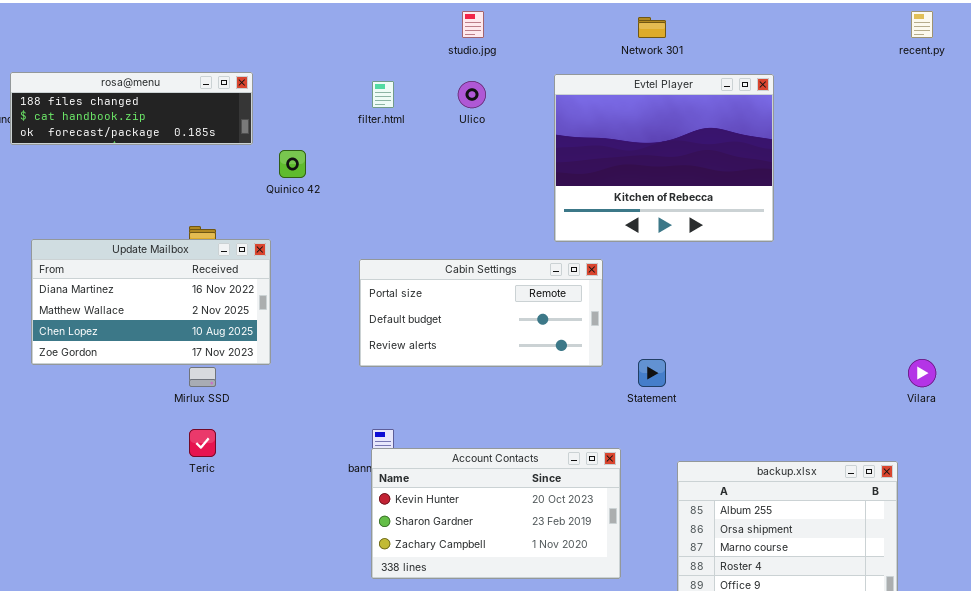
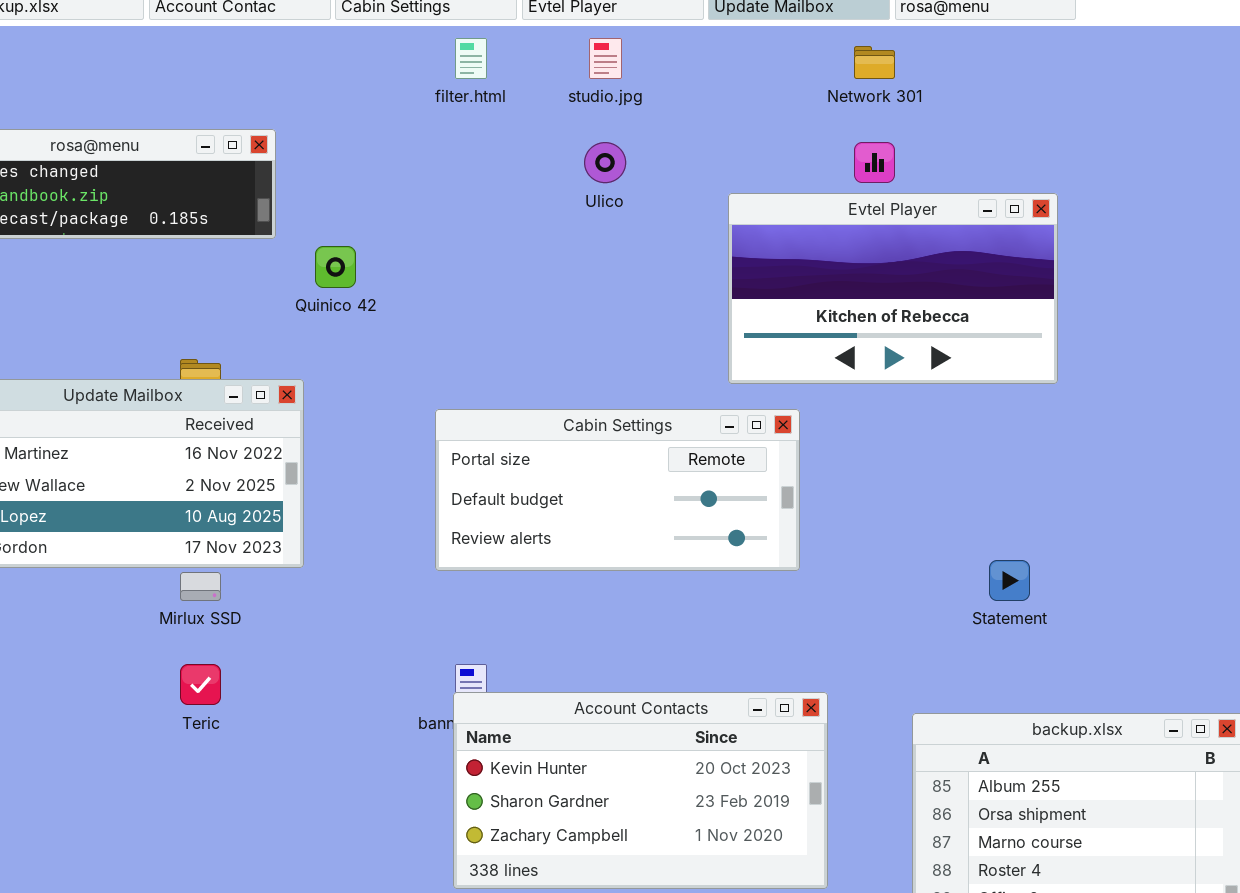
Evtel Player: [554,74,774,242] -> [728,193,1058,384], resized
filter.html: [372,81,394,108] -> [455,38,487,79], moved
Statement: [638,359,666,387] -> [989,560,1030,601], moved

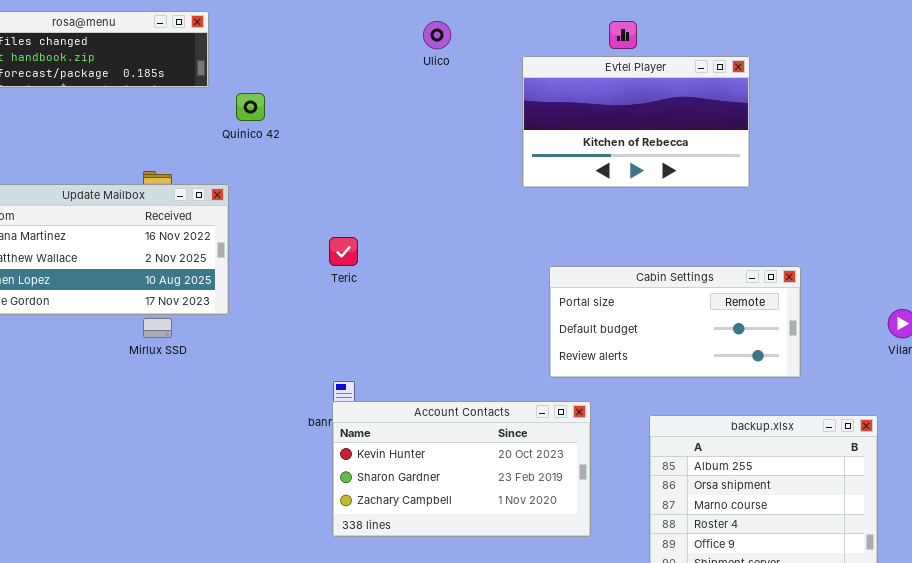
Cabin Settings: [435,409,800,571] -> [549,266,801,378], moved
Teric: [180,664,221,705] -> [329,237,358,266], moved

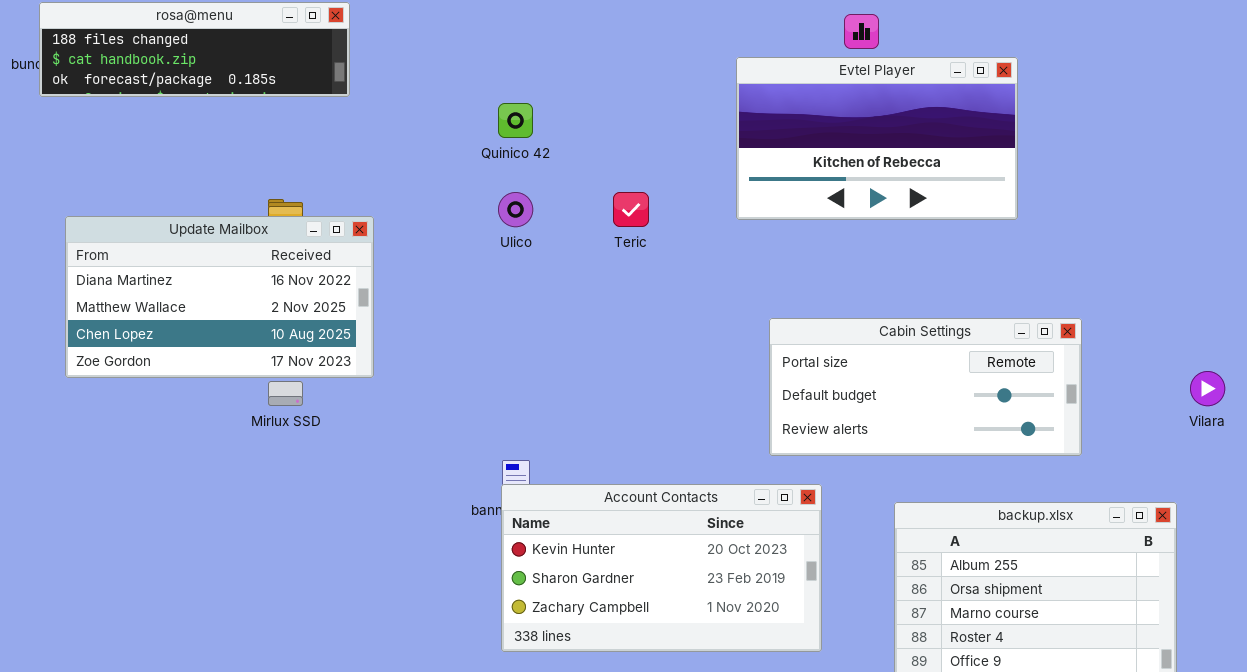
Ulico: [423,21,451,49] -> [498,192,533,227], moved
Quinico 42: [236,93,265,121] -> [498,103,533,138], moved
Teric: [329,237,358,266] -> [613,192,649,227], moved

